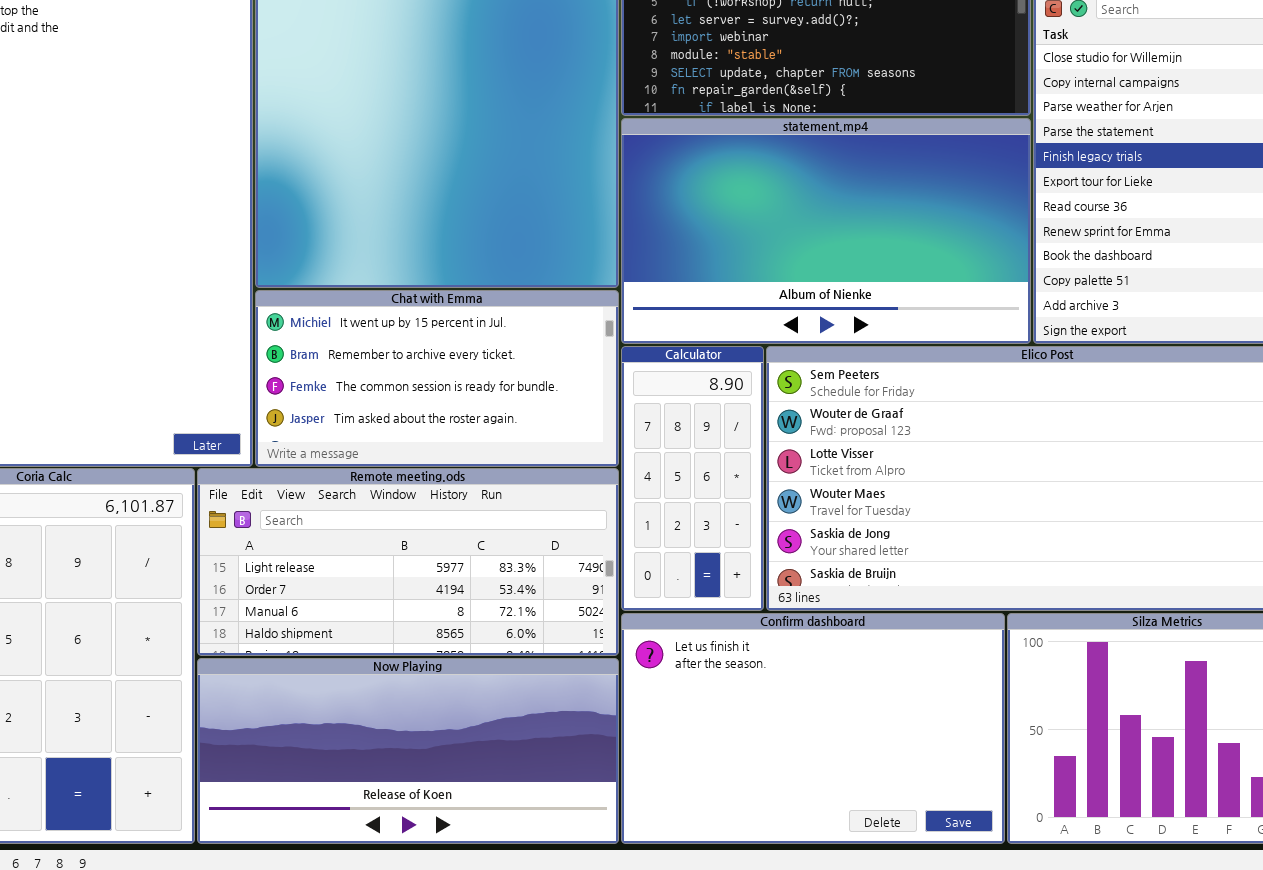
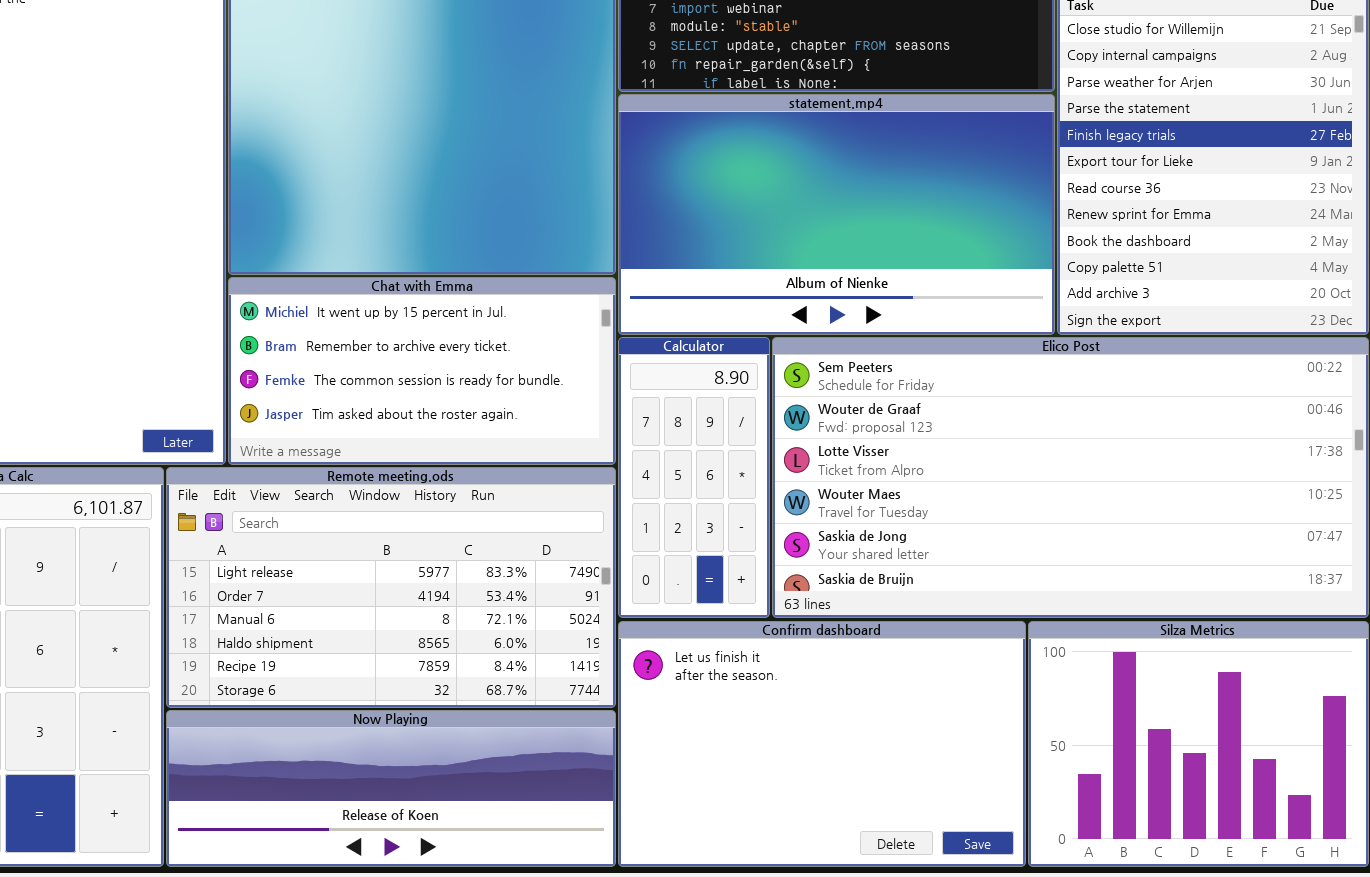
Remote meeting.ods: [197,468,619,656] -> [166,467,616,708], resized
Now Playing: [197,658,619,844] -> [166,710,616,867], resized

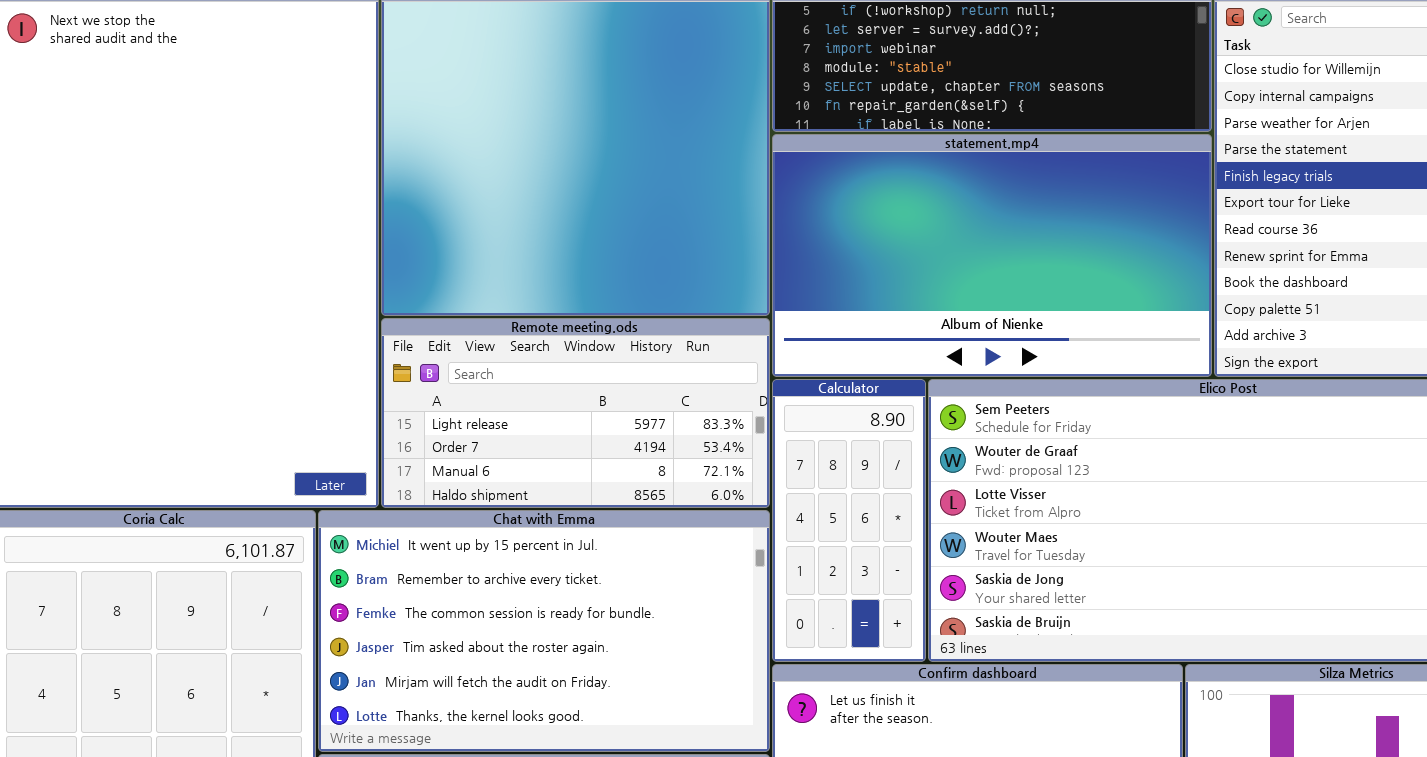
Chat with Emma: [228,277,616,465] -> [318,510,770,752], moved, resized
Remote meeting.ods: [166,467,616,708] -> [381,318,770,508], moved, resized

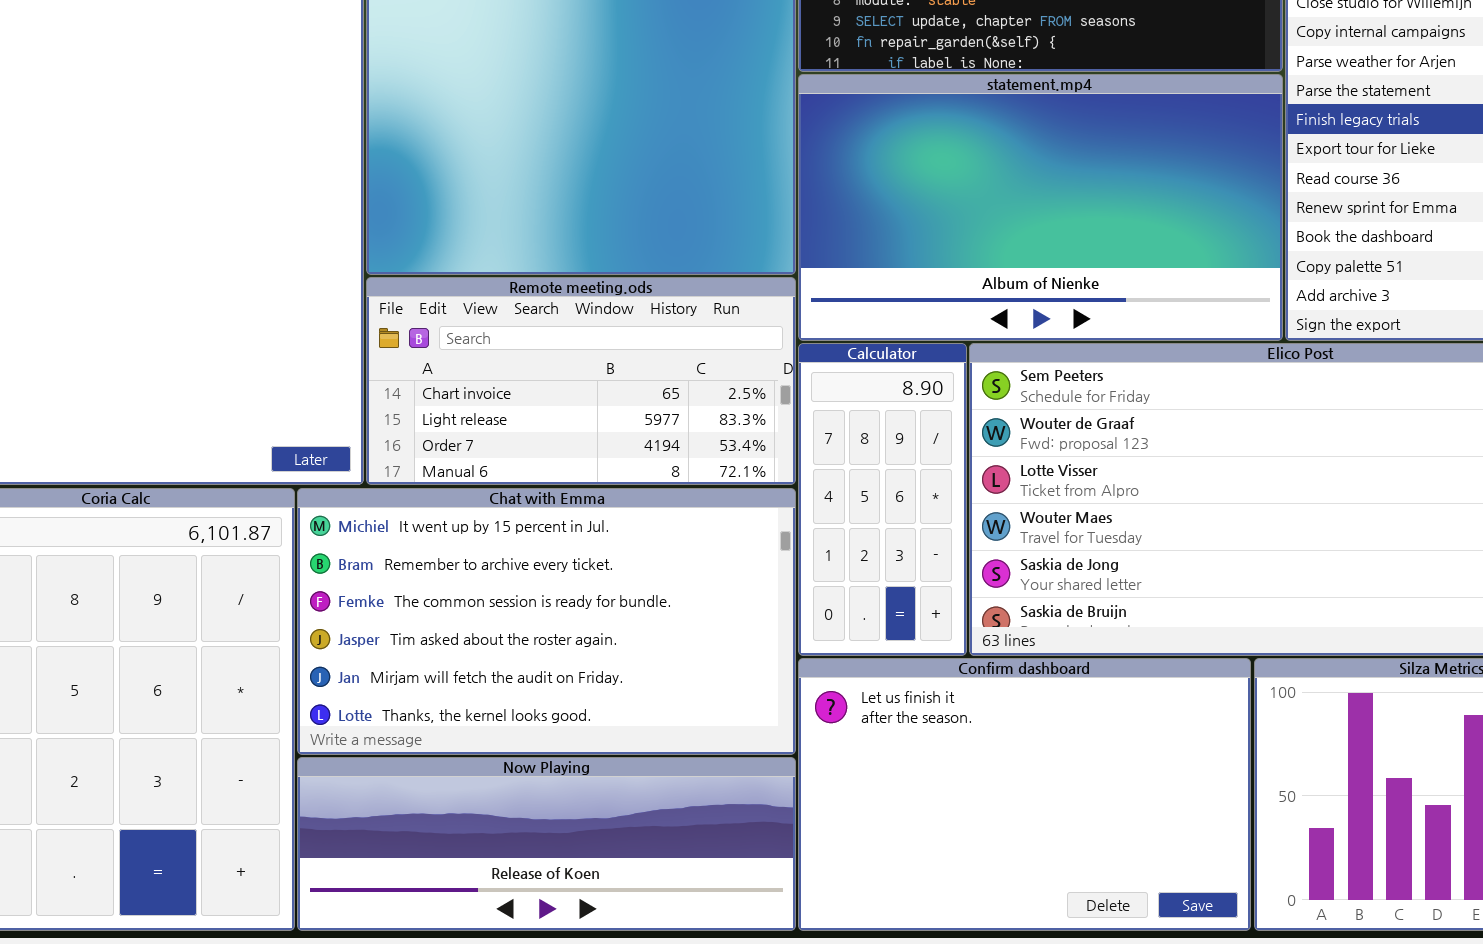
Remote meeting.ods: [381,318,770,508] -> [366,277,796,485], scrolled up 1 row

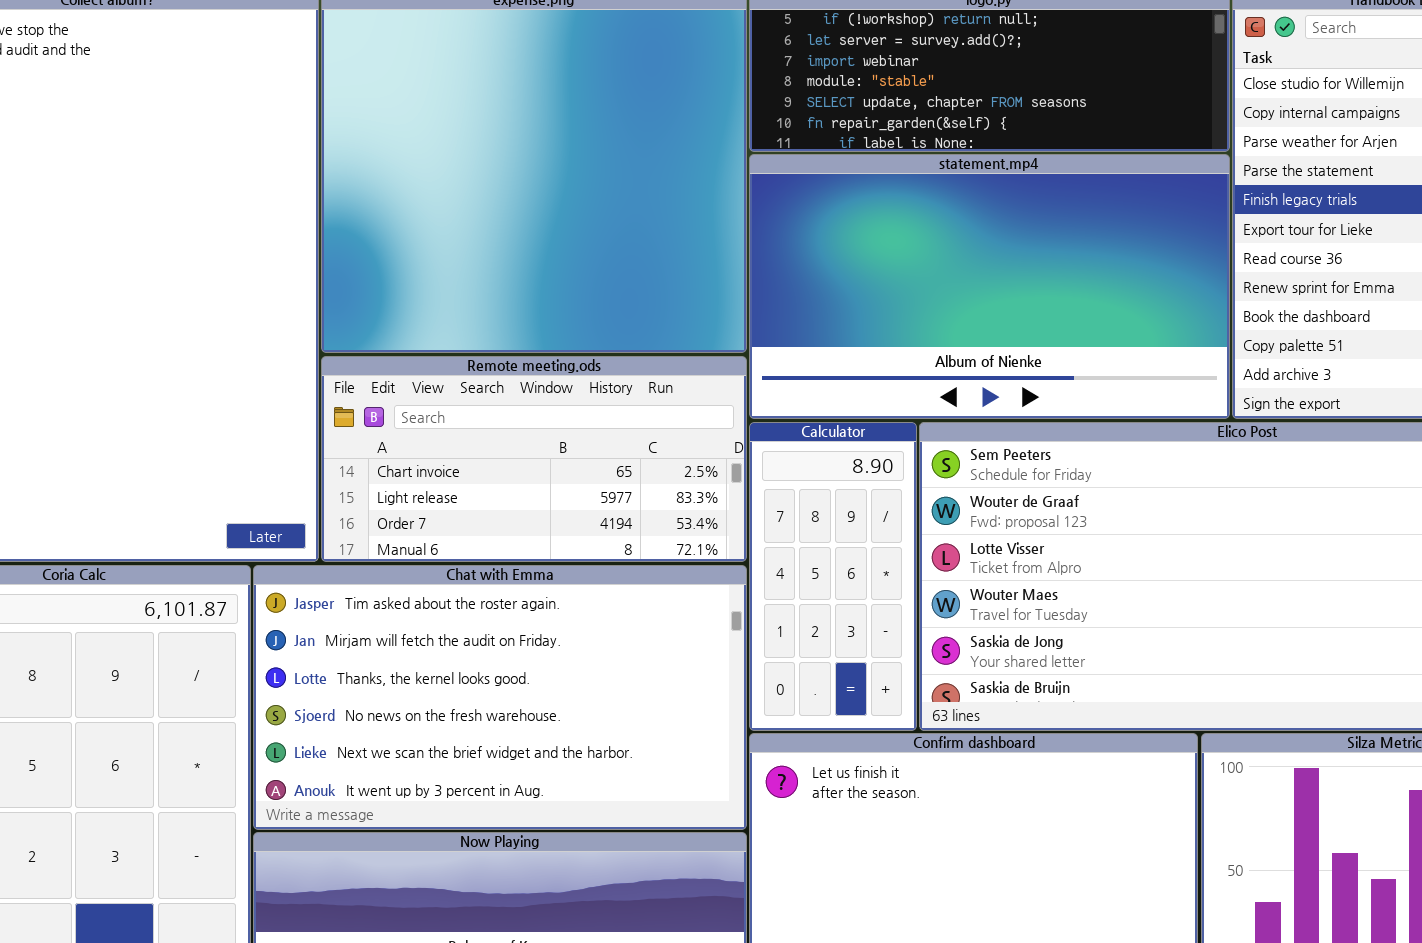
Chat with Emma: [297,488,796,755] -> [253,565,747,830], scrolled down 3 rows

